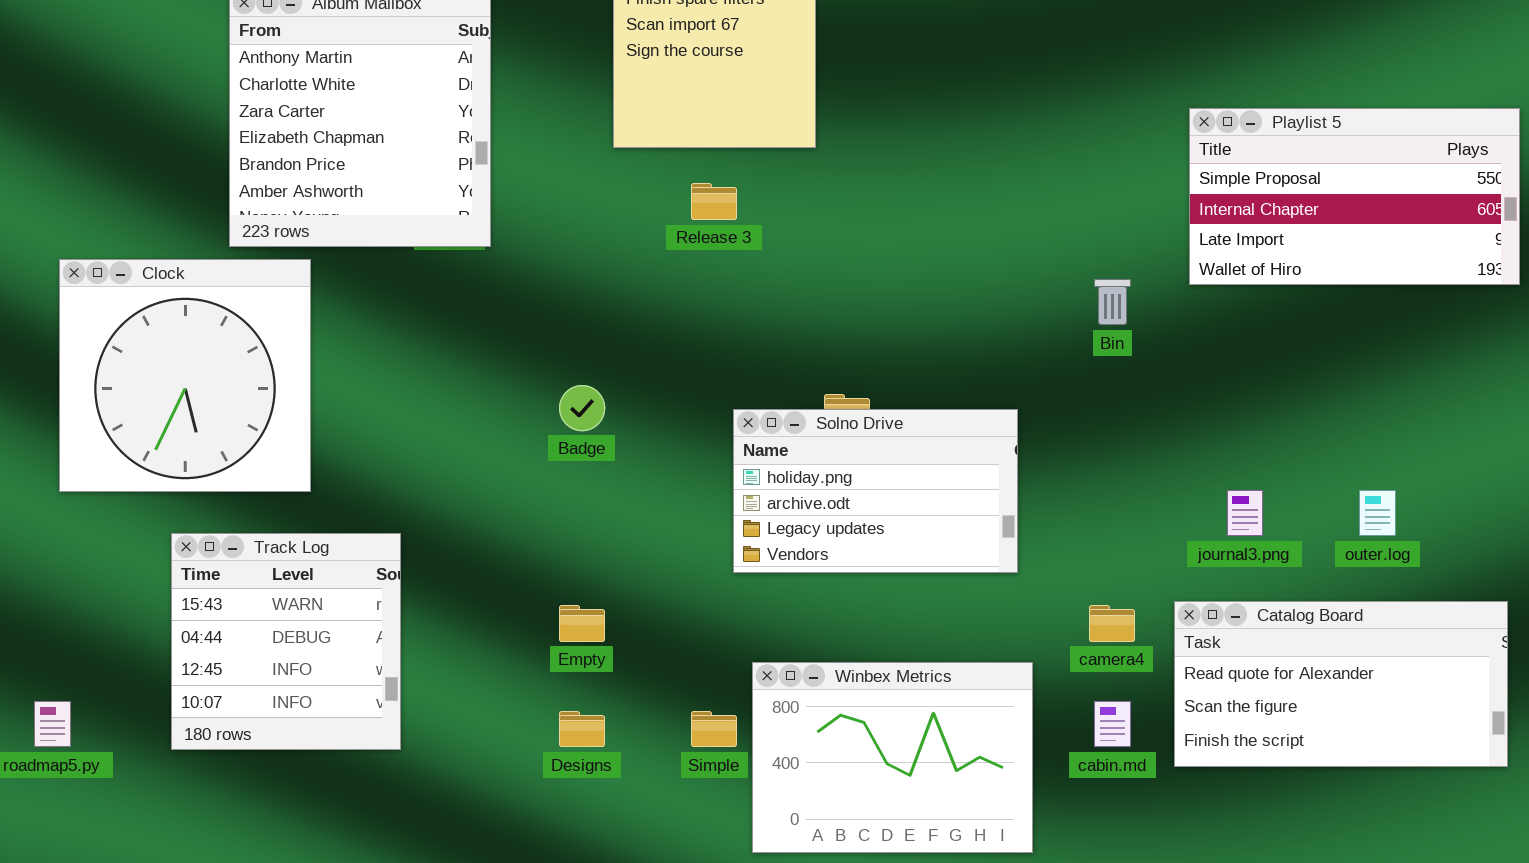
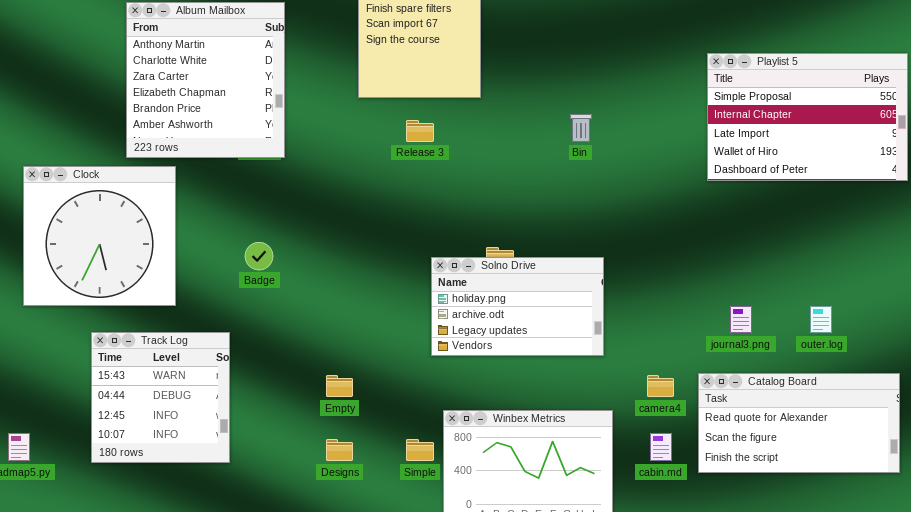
Playlist 5: [1189,108,1520,285] -> [707,53,908,181], resized
Bin: [1094,279,1131,325] -> [570,114,592,142], moved
Badge: [559,385,605,431] -> [245,242,273,270], moved

